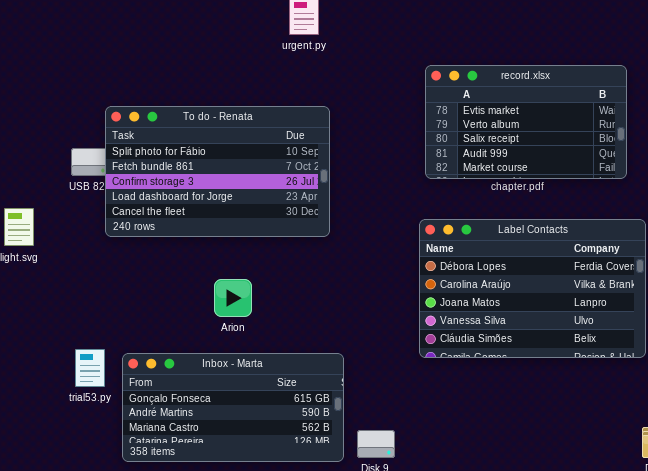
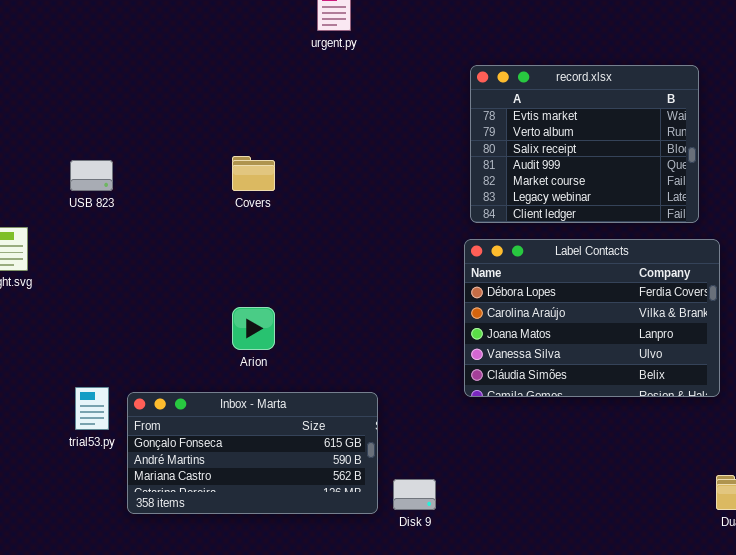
record.xlsx: [425,65,627,179] -> [470,65,699,223], resized
To do - Renata: [105,106,330,237] -> none, closed

